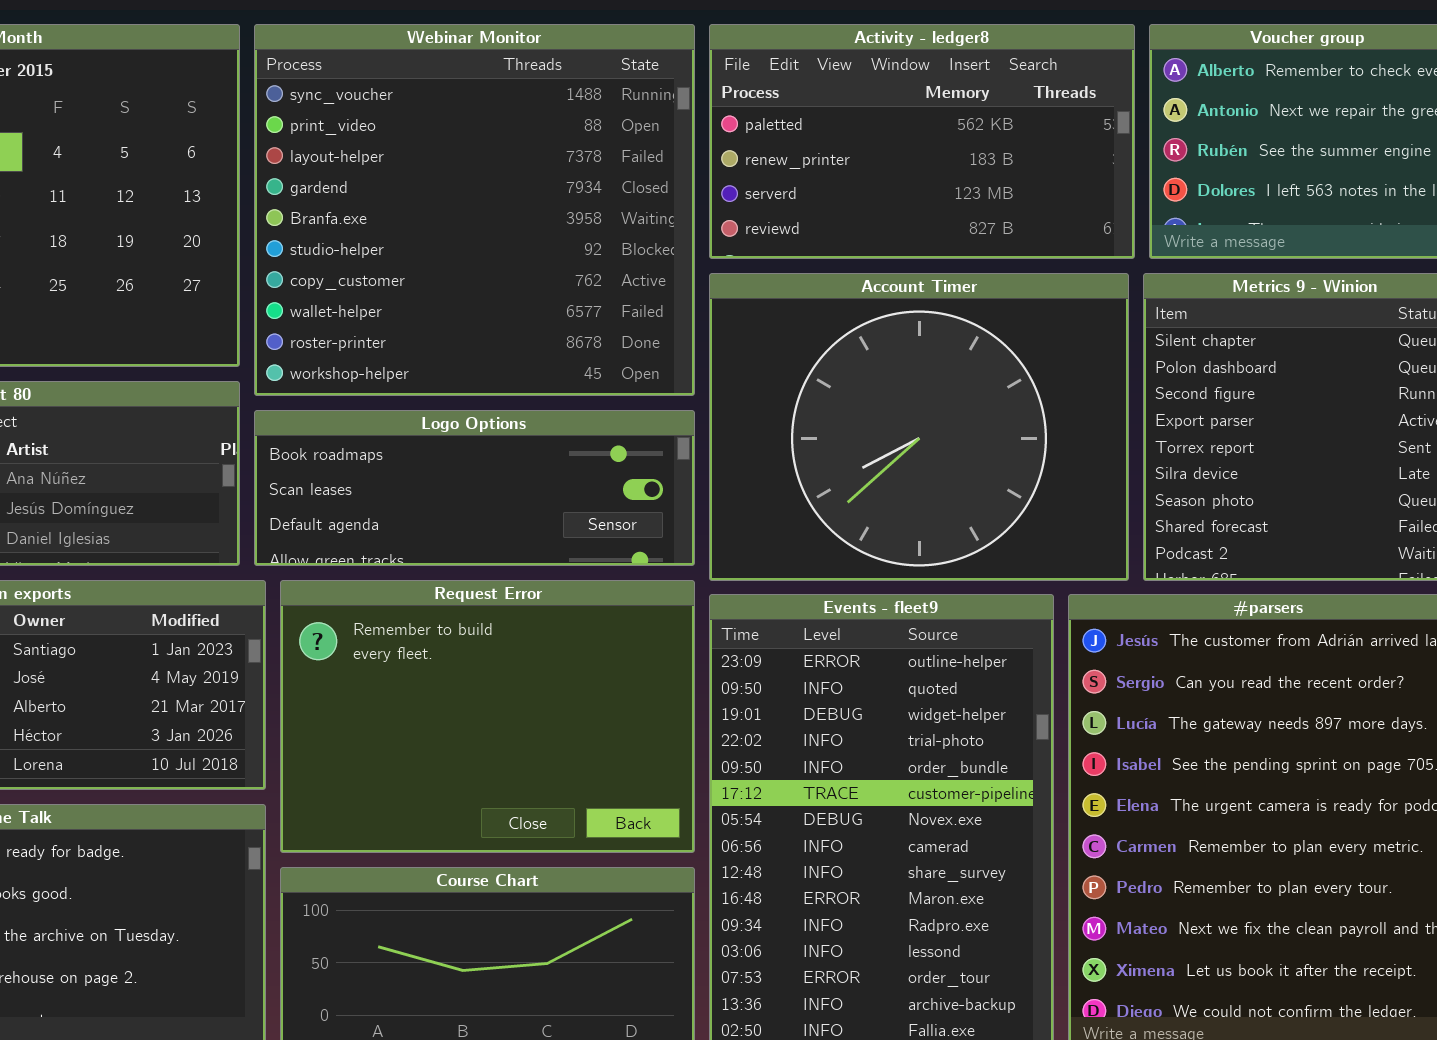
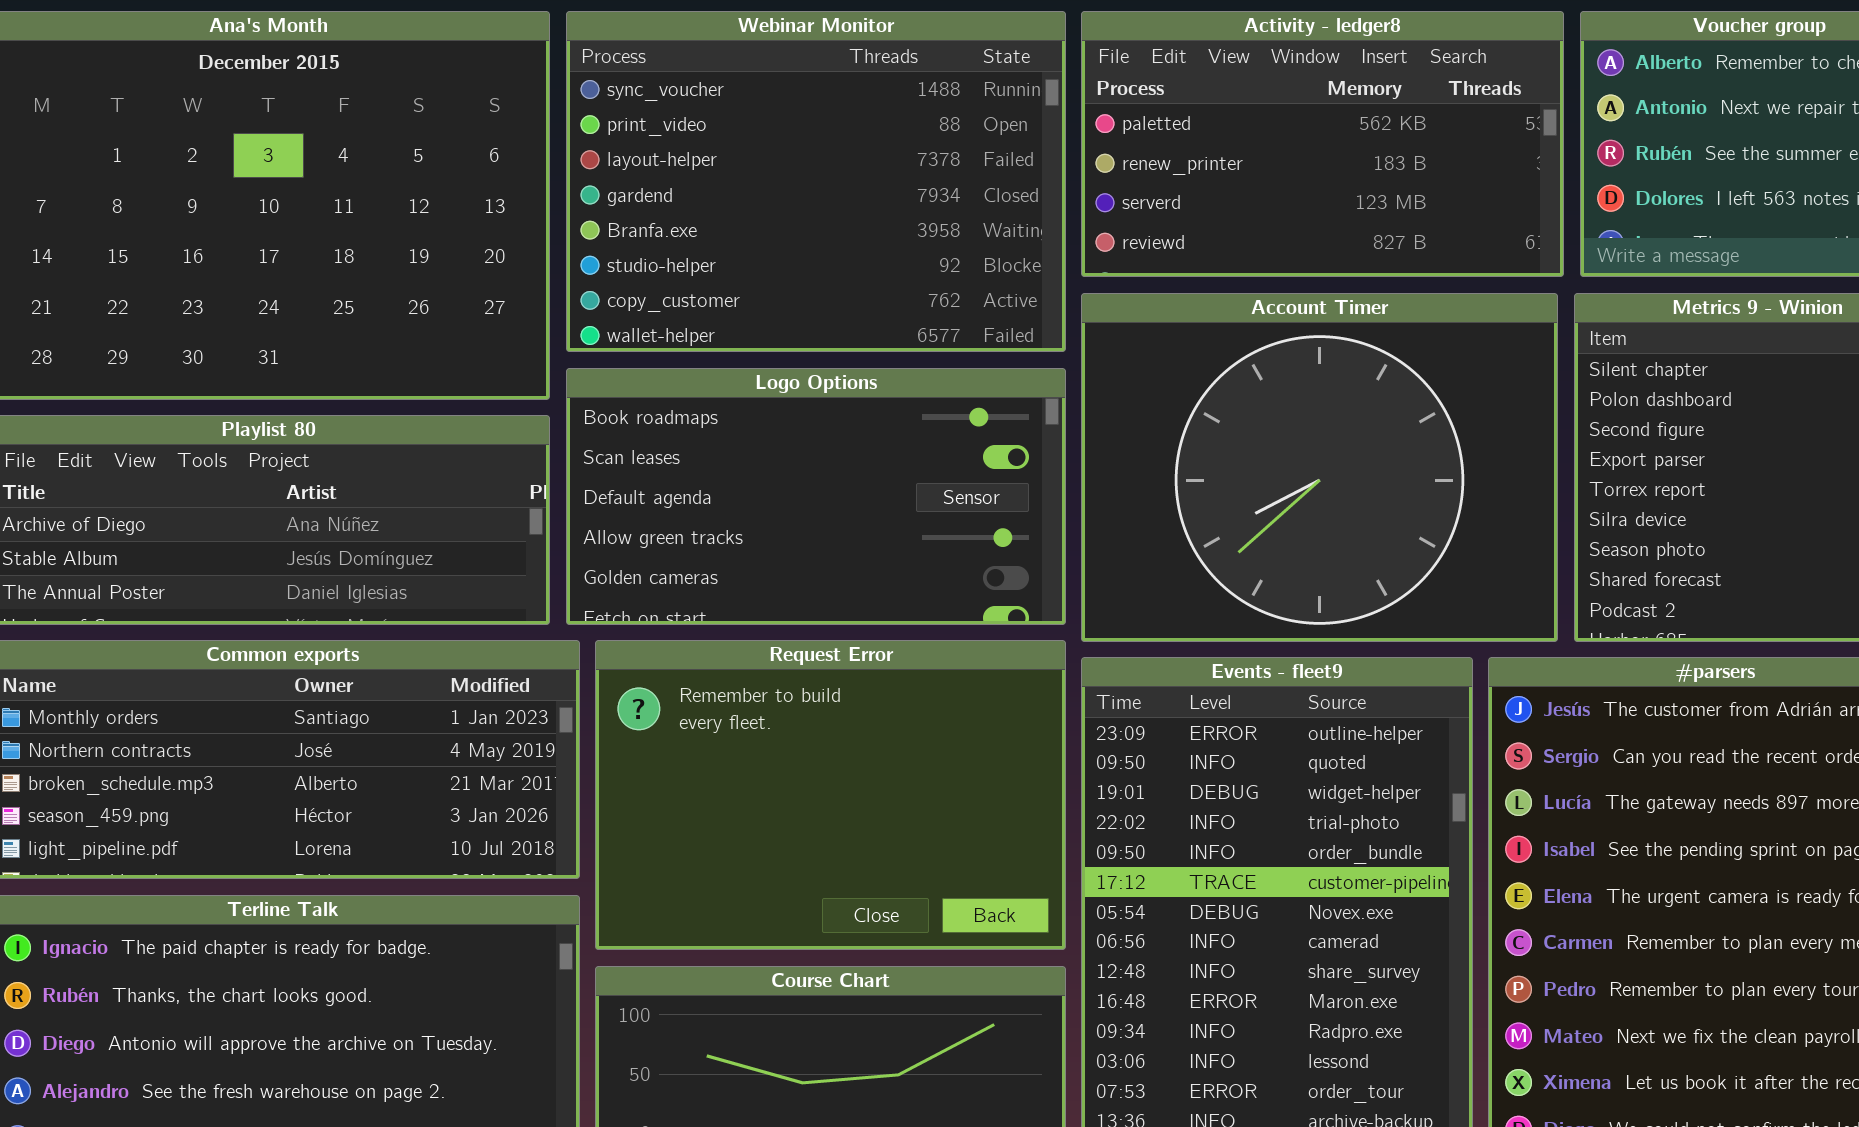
Webinar Monitor: [254,24,695,396] -> [566,11,1066,352], resized
Logo Options: [254,410,695,566] -> [566,368,1066,625], resized

